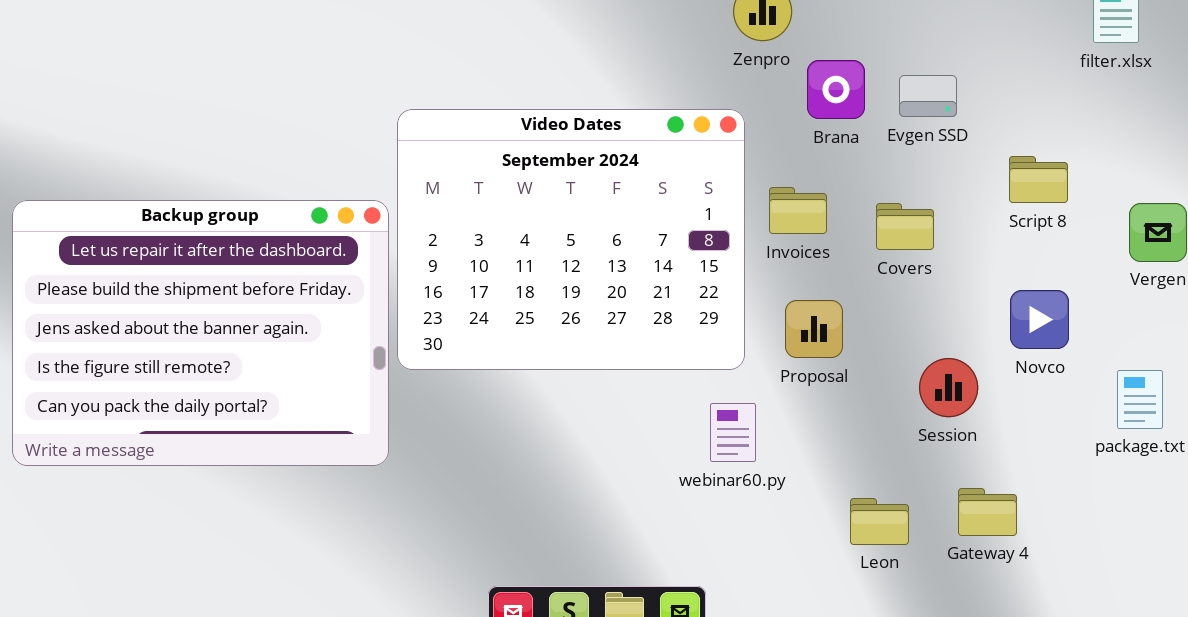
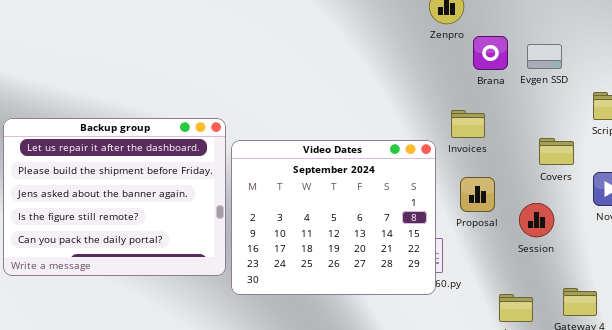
Video Dates: [397,109,745,370] -> [231,140,436,295], moved
Covers: [876,203,934,250] -> [539,138,574,165], moved
Session: [919,358,978,417] -> [519,203,554,237], moved

